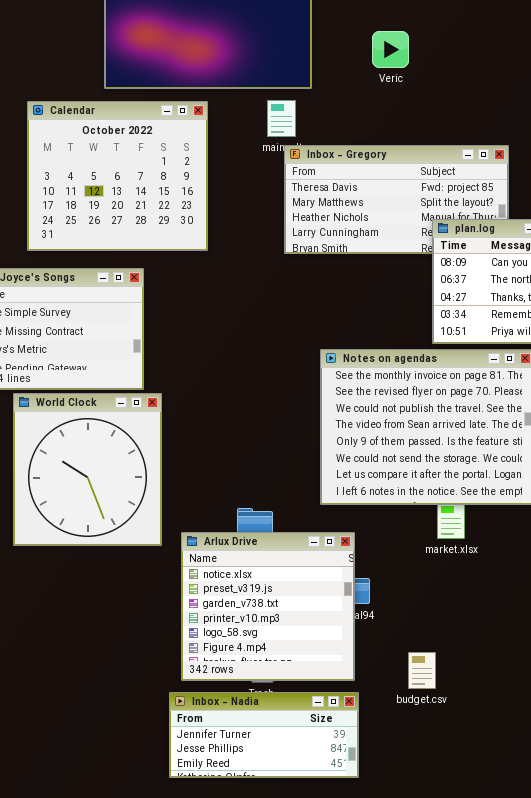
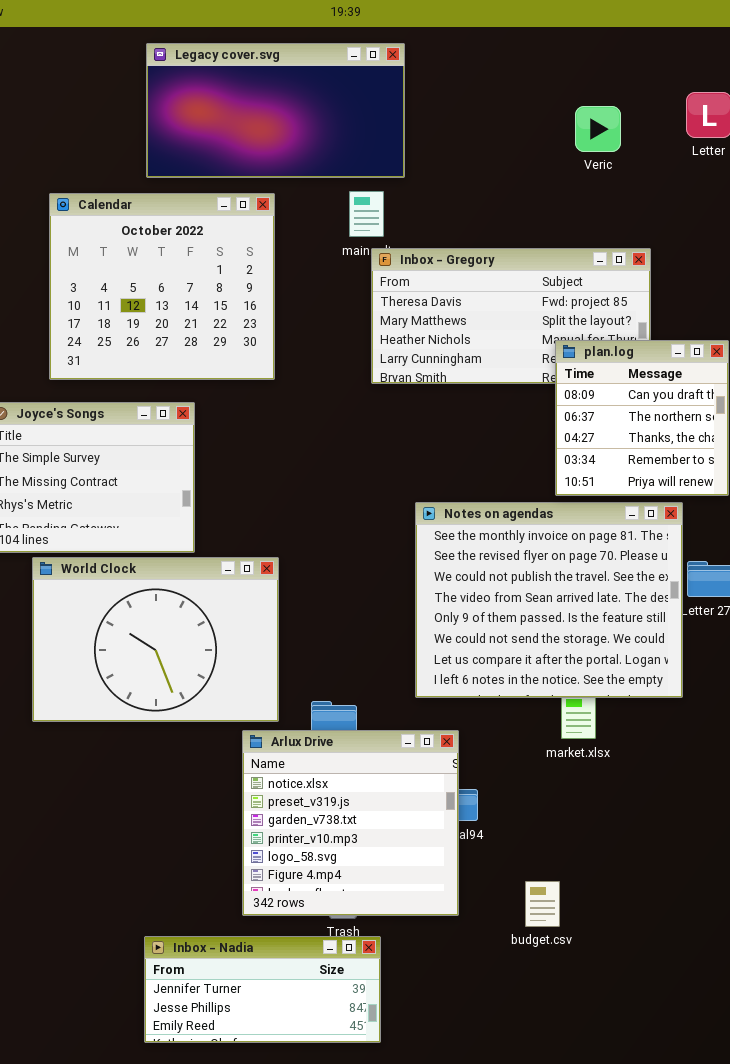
Veric: [372,31,409,68] -> [575,106,621,152], moved
World Clock: [13,393,162,546] -> [32,557,279,722], resized
Inbox - Nadia: [169,692,359,778] -> [144,936,381,1043], moved

